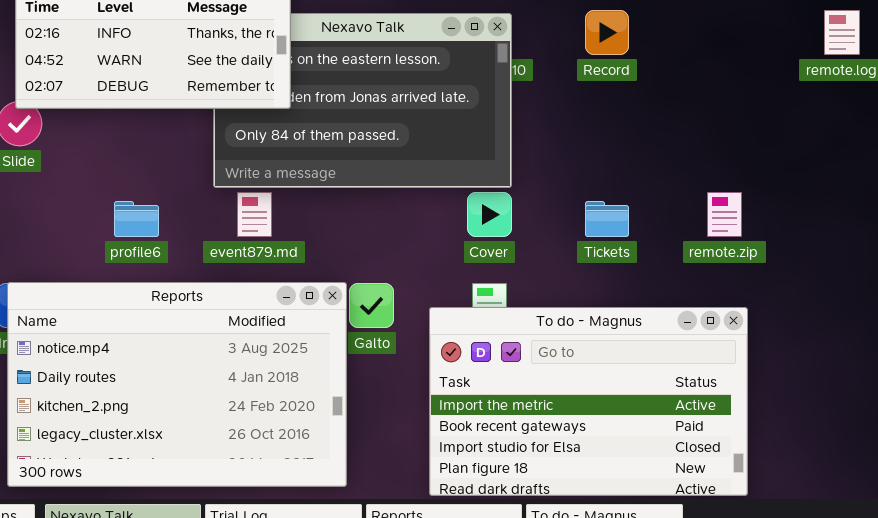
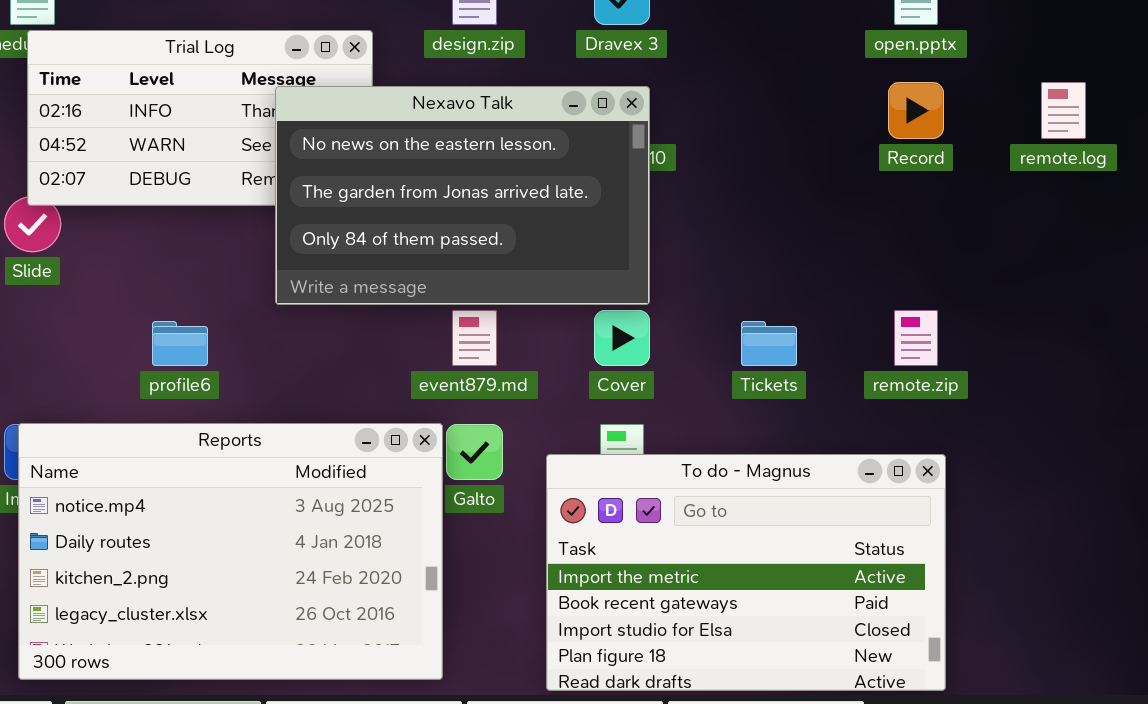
Record: [585,10,629,55] -> [888,82,944,139], moved
Nexavo Talk: [213,13,512,188] -> [275,86,650,305], raised
event879.md: [237,192,272,237] -> [452,310,497,366], moved

